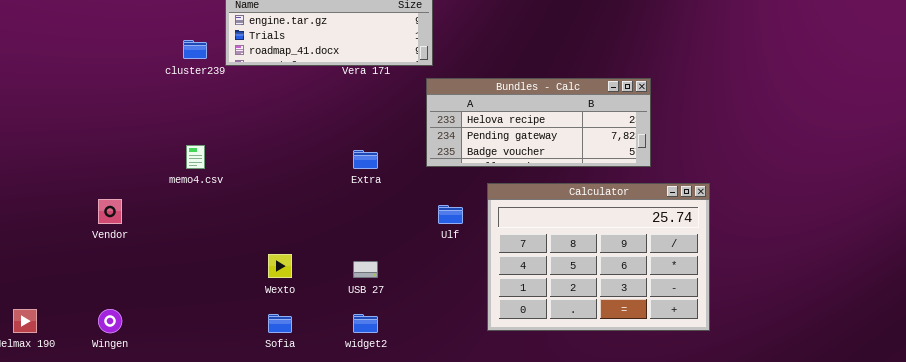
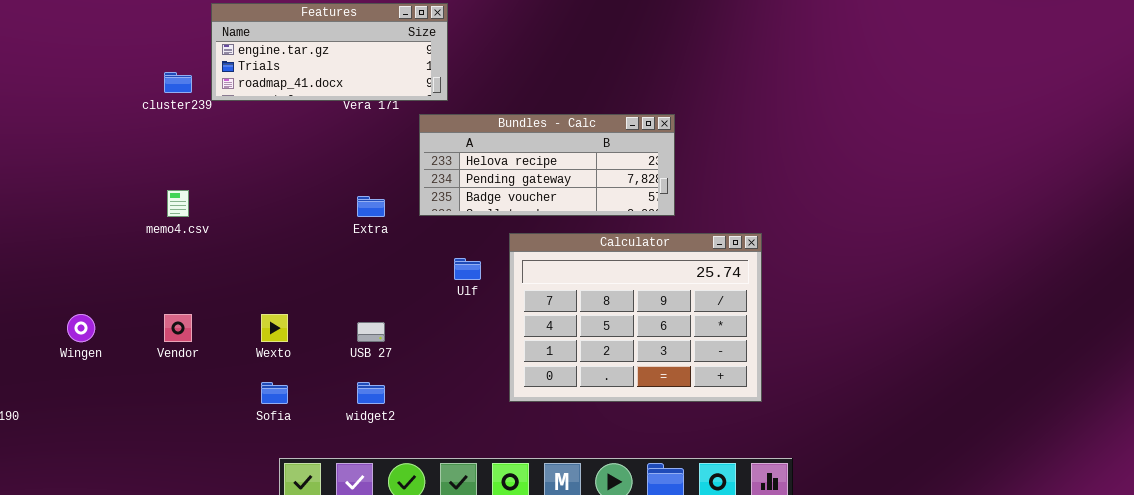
Bundles - Calc: [426,78,651,167] -> [419,114,675,216], moved
Vendor: [98,199,122,224] -> [164,314,192,342], moved
Wingen: [98,309,122,333] -> [67,314,95,342], moved

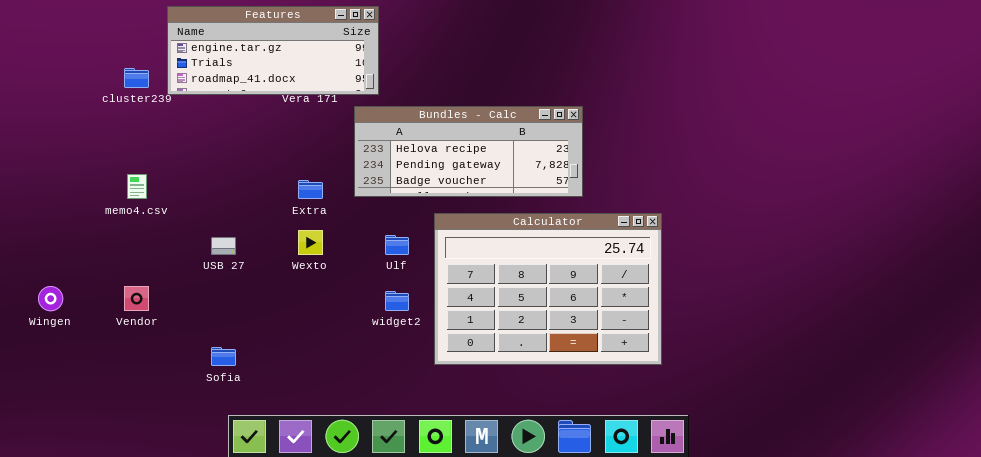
Wexto: [261,314,288,342] -> [298,230,323,255], moved
USB 27: [357,322,385,342] -> [211,237,236,255], moved
widget2: [357,382,385,404] -> [385,291,409,311], moved

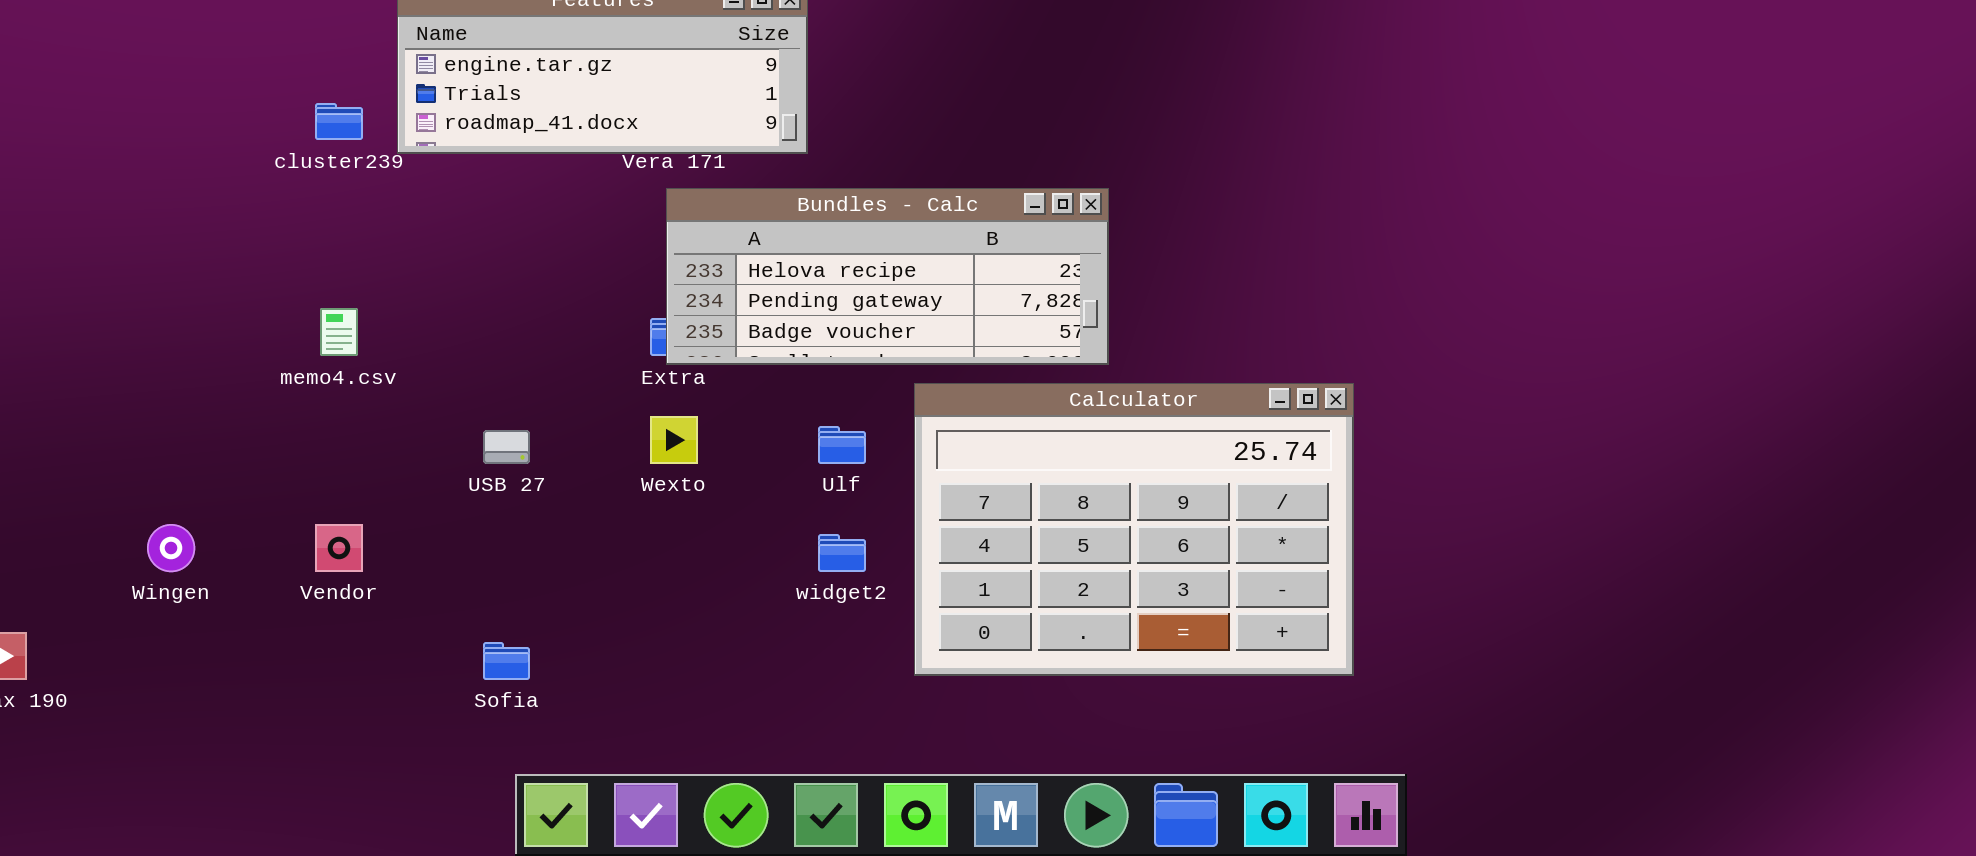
Bundles - Calc: [354,106,583,197] -> [666,188,1109,365], moved

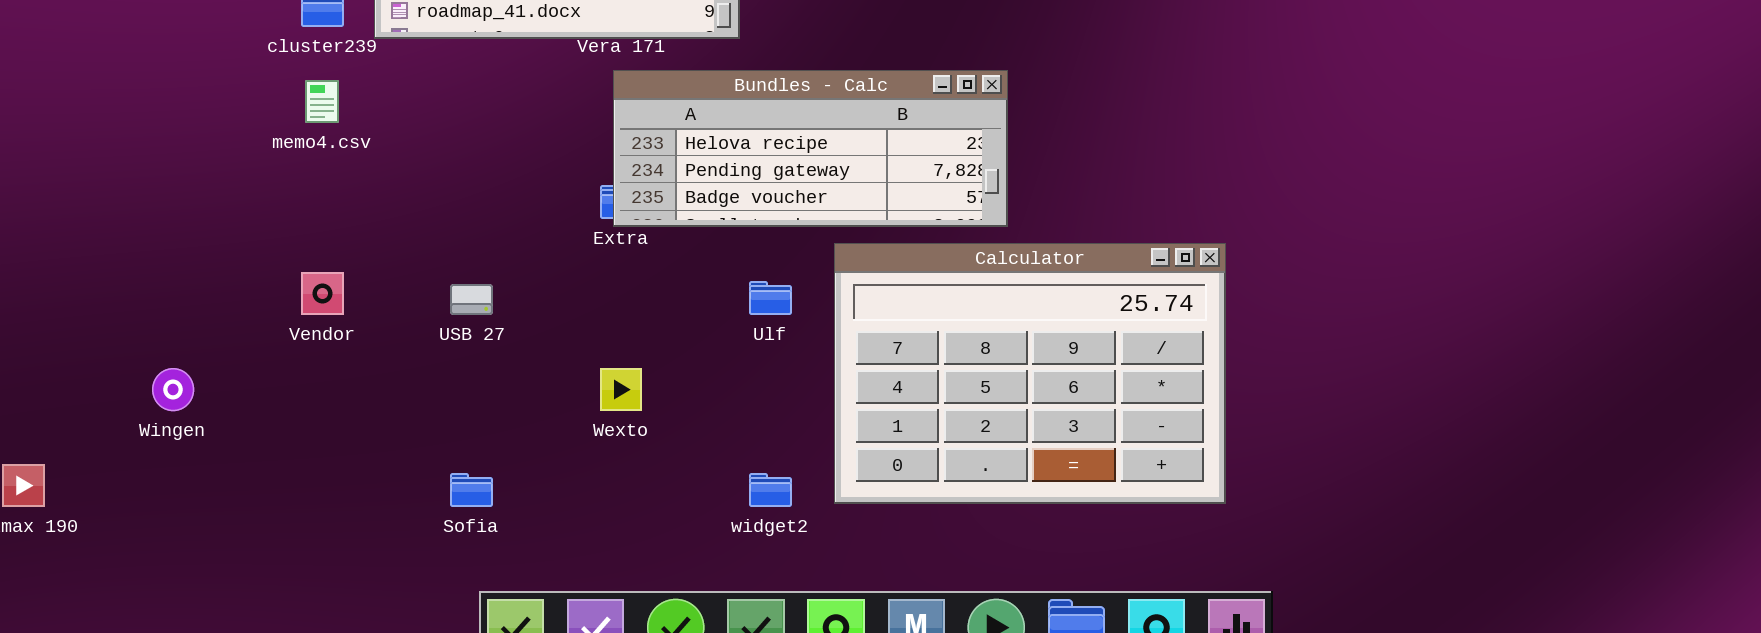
memo4.csv: [320,308,358,356] -> [305,80,339,123], moved
Wexto: [650,416,698,464] -> [600,368,642,411], moved
Vendor: [315,524,363,572] -> [301,272,344,315], moved
widget2: [818,534,866,572] -> [749,473,792,507], moved

